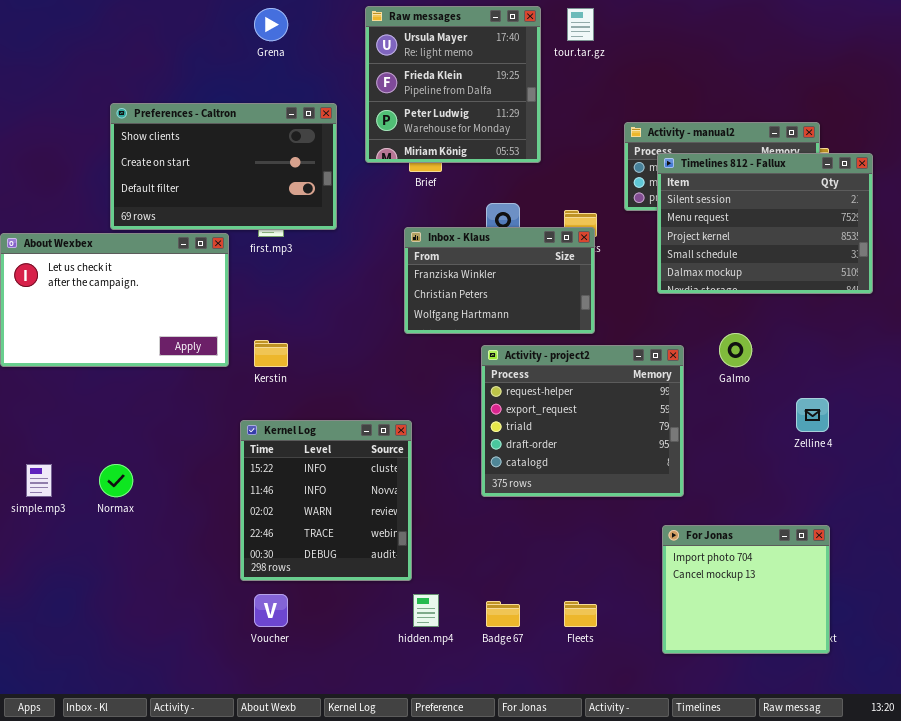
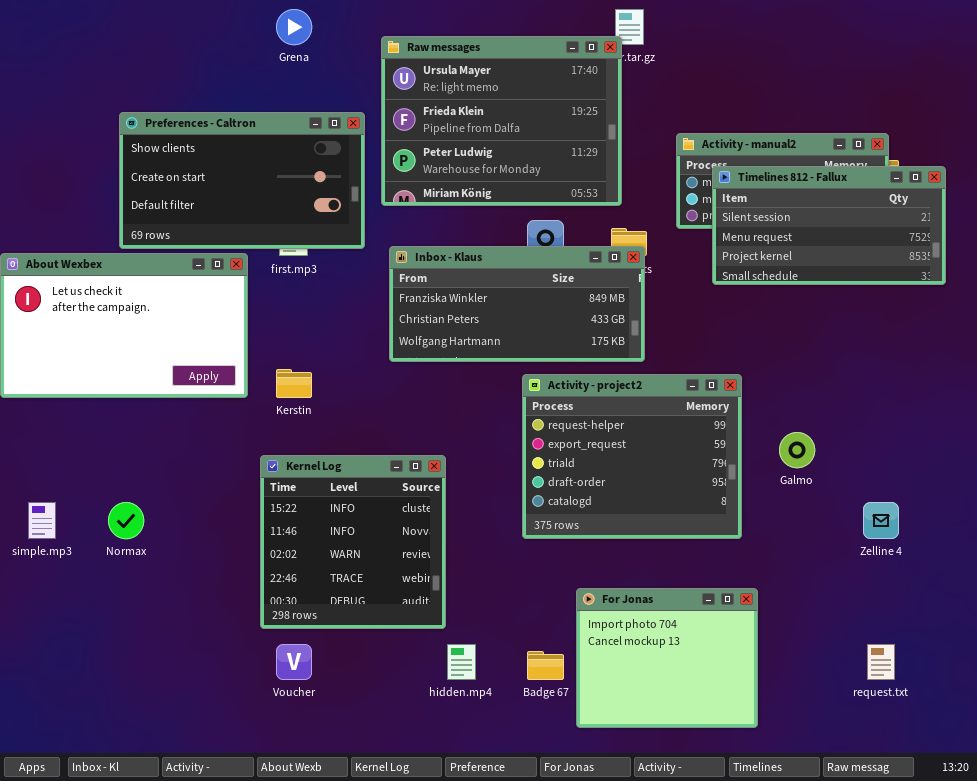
Raw messages: [365,6,541,163] -> [381,36,622,206], moved, resized
Timelines 812 - Fallux: [657,153,873,294] -> [712,166,946,285], resized
Inbox - Klaus: [404,227,595,334] -> [389,246,645,362], resized
Galmo: [719,333,752,367] -> [779,432,815,468], moved
Zelline 4: [796,398,829,432] -> [863,502,899,539], moved
For Jonas: [662,525,830,654] -> [576,588,758,728], moved

